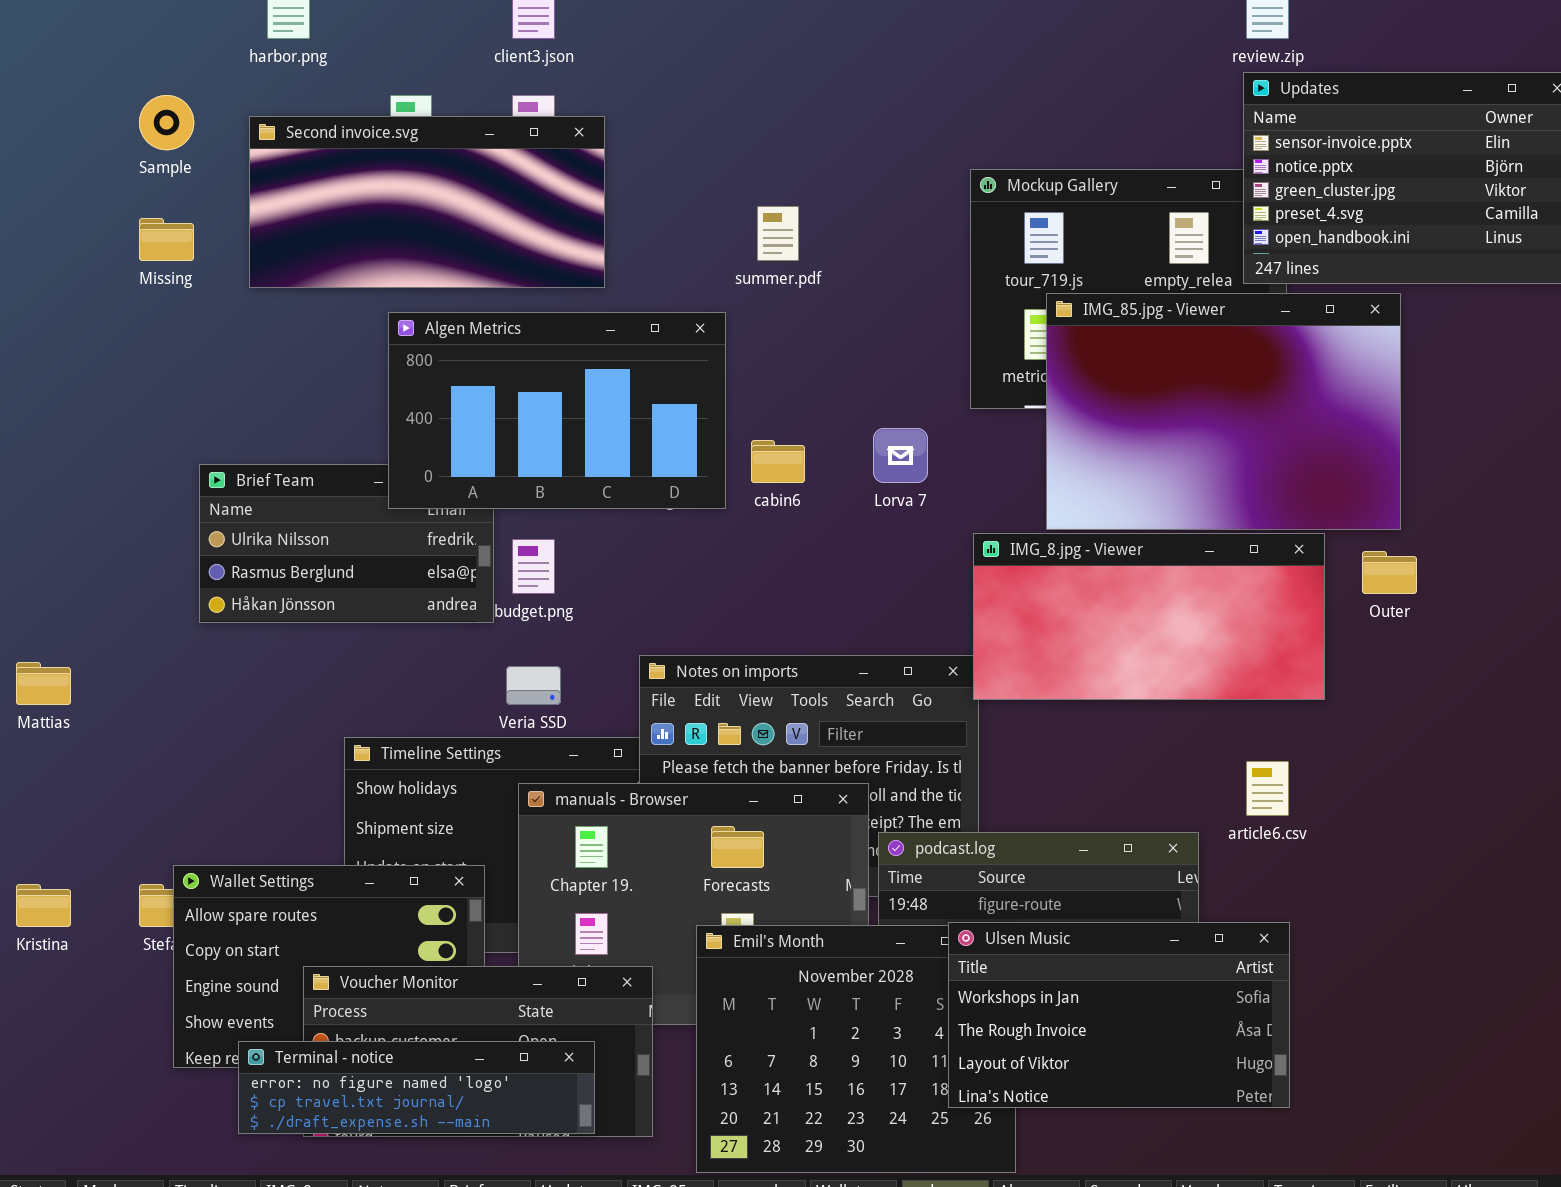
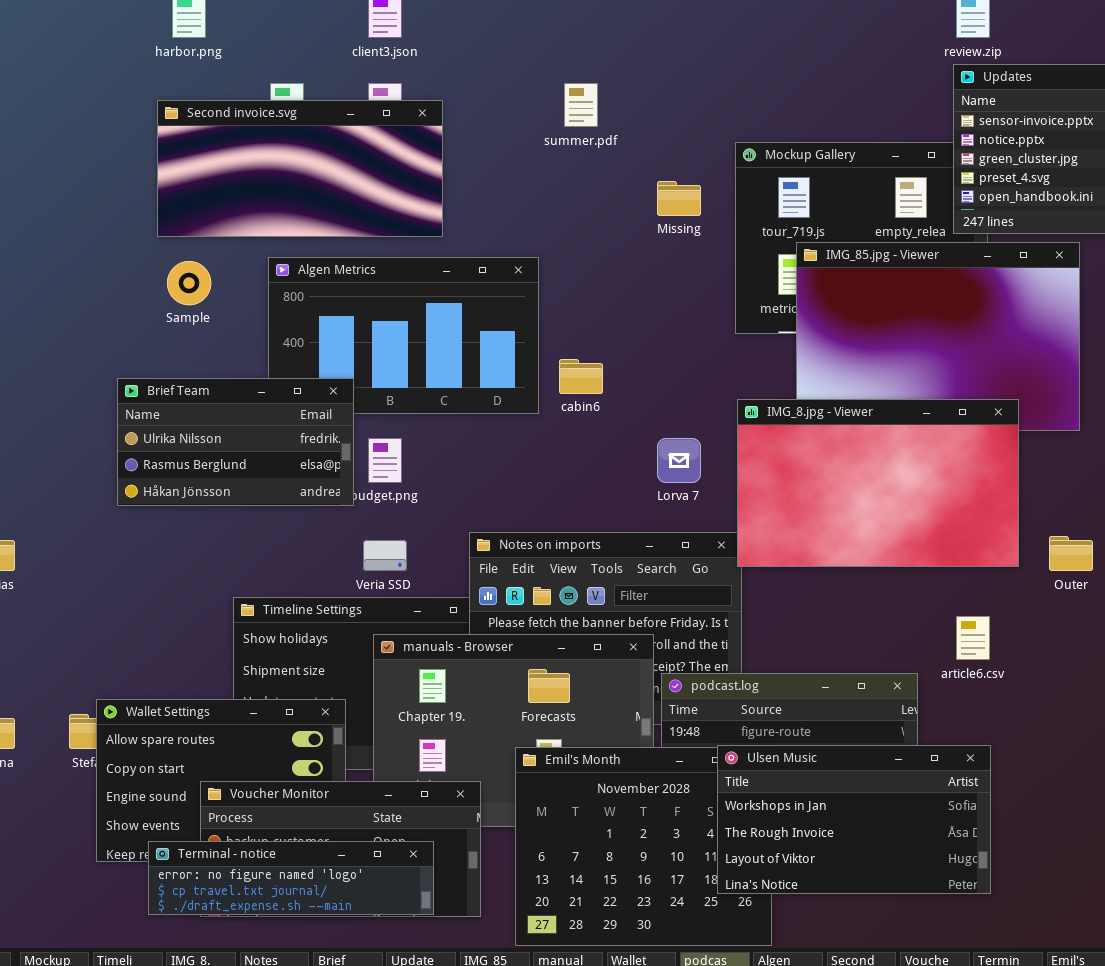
Sample: [139,95,194,150] -> [167,261,211,305], moved
summer.pdf: [757,206,799,261] -> [564,83,598,127], moved
Missing: [139,218,194,261] -> [657,181,701,216], moved
Lorva 7: [873,428,928,483] -> [657,438,701,483], moved
Brief Team: [199,464,494,623] -> [117,378,354,506], raised
IMG_8.jpg - Viewer: [973,533,1325,700] -> [737,399,1019,567], resized
Outer: [1362,551,1417,594] -> [1049,536,1093,571], moved

